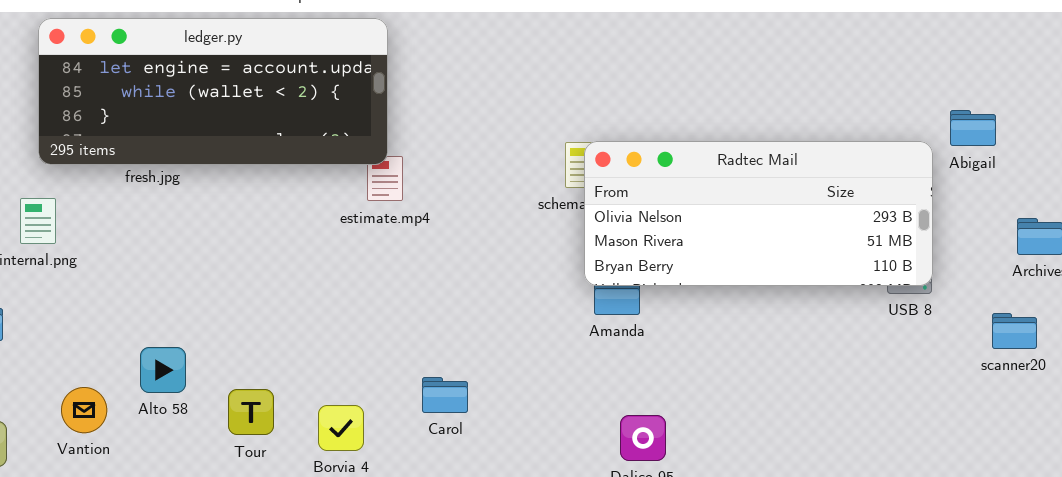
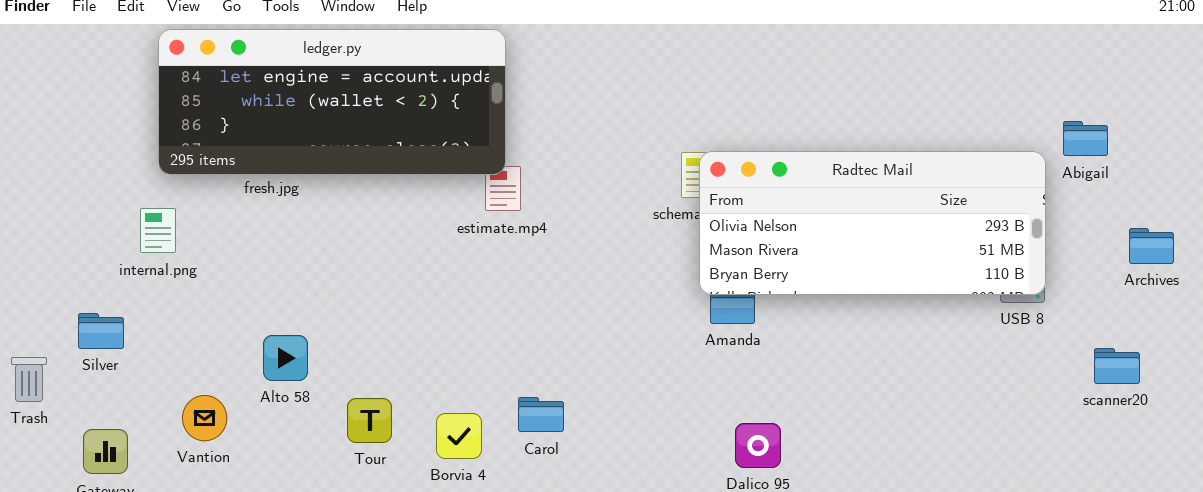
scanner20: [992,313,1037,349] -> [1094,348,1140,384], moved
Alto 58: [140,347,186,393] -> [263,335,308,381], moved
Carol: [422,377,468,413] -> [518,397,564,432], moved

